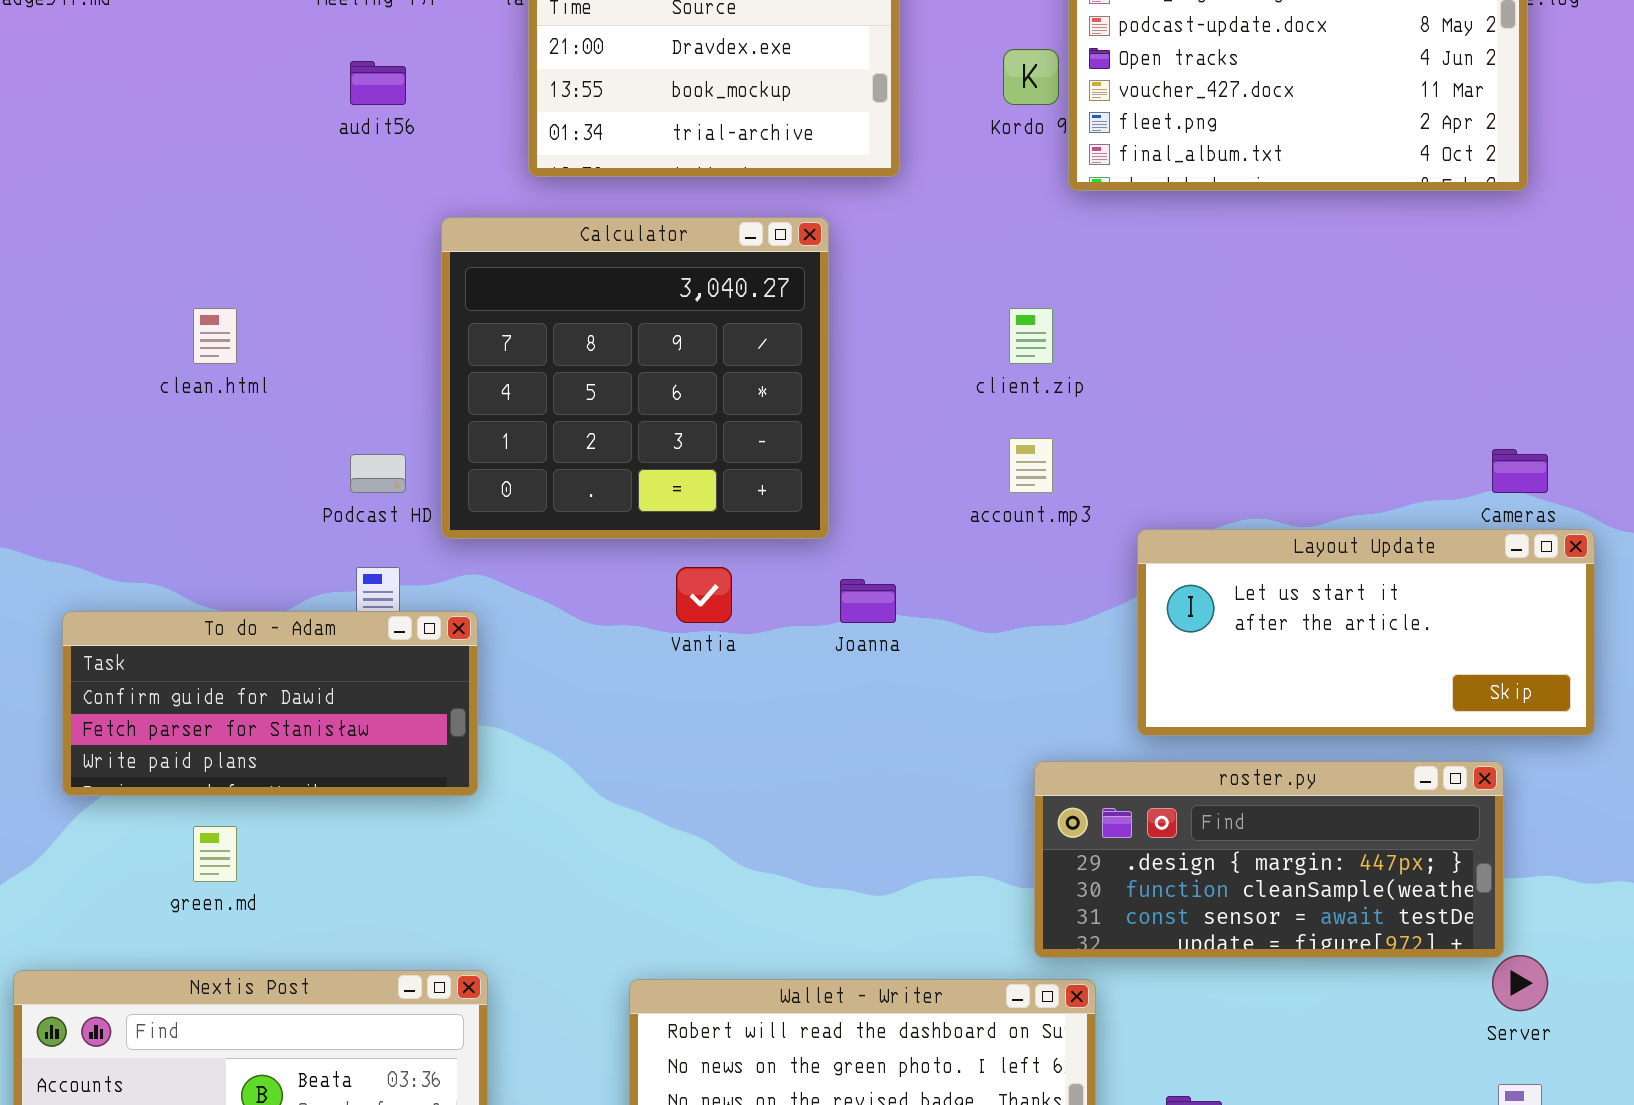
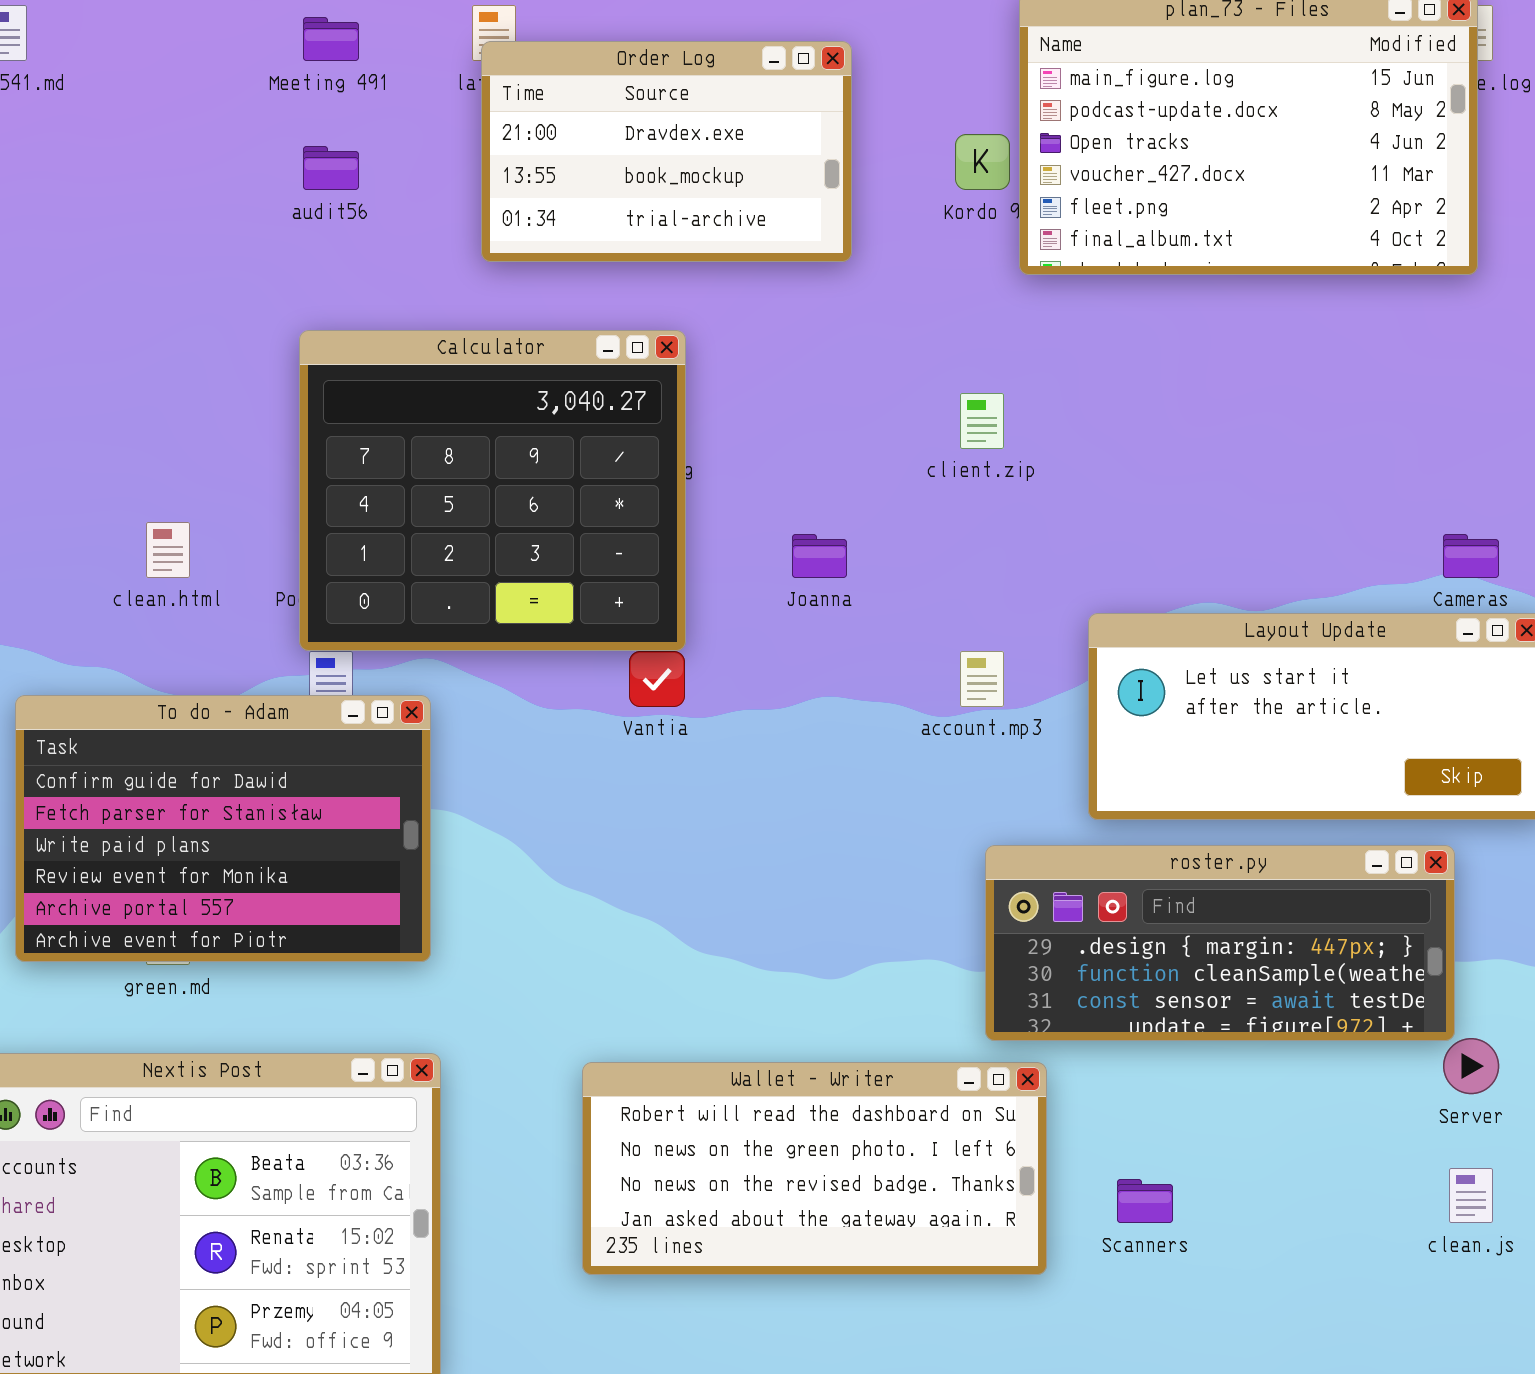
Calculator: [441,217,829,539] -> [299,330,686,651], moved
clean.html: [193,308,237,364] -> [146,522,190,578], moved
account.mp3: [1009,438,1053,493] -> [960,651,1004,707], moved
Joanna: [840,579,896,623] -> [792,534,847,578], moved
To do - Adam: [62,611,478,796] -> [15,695,431,962], resized

